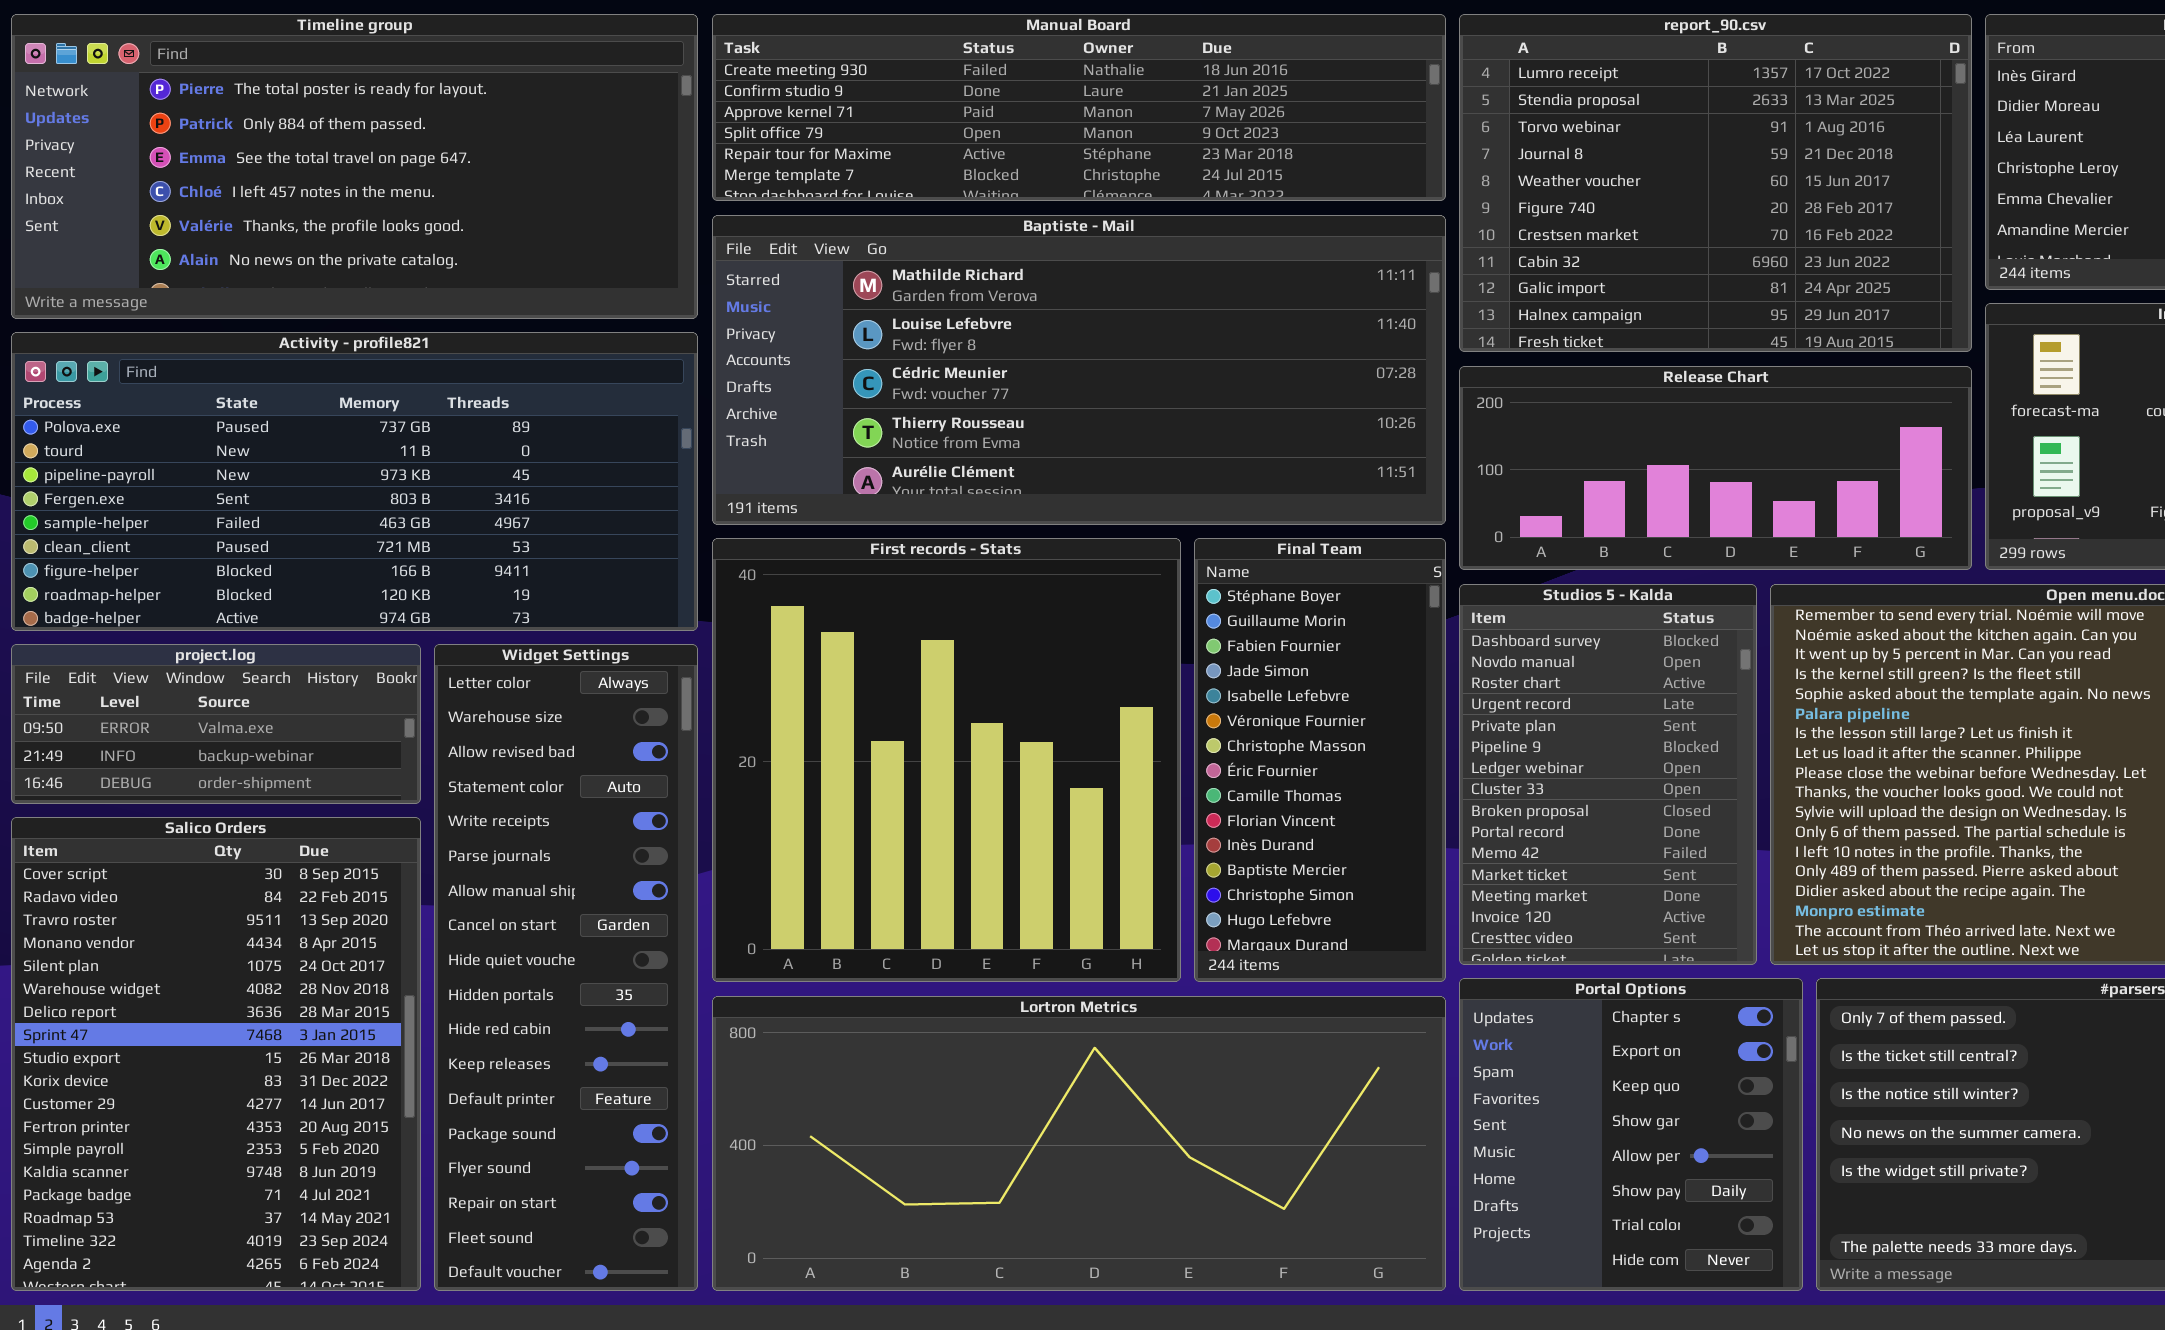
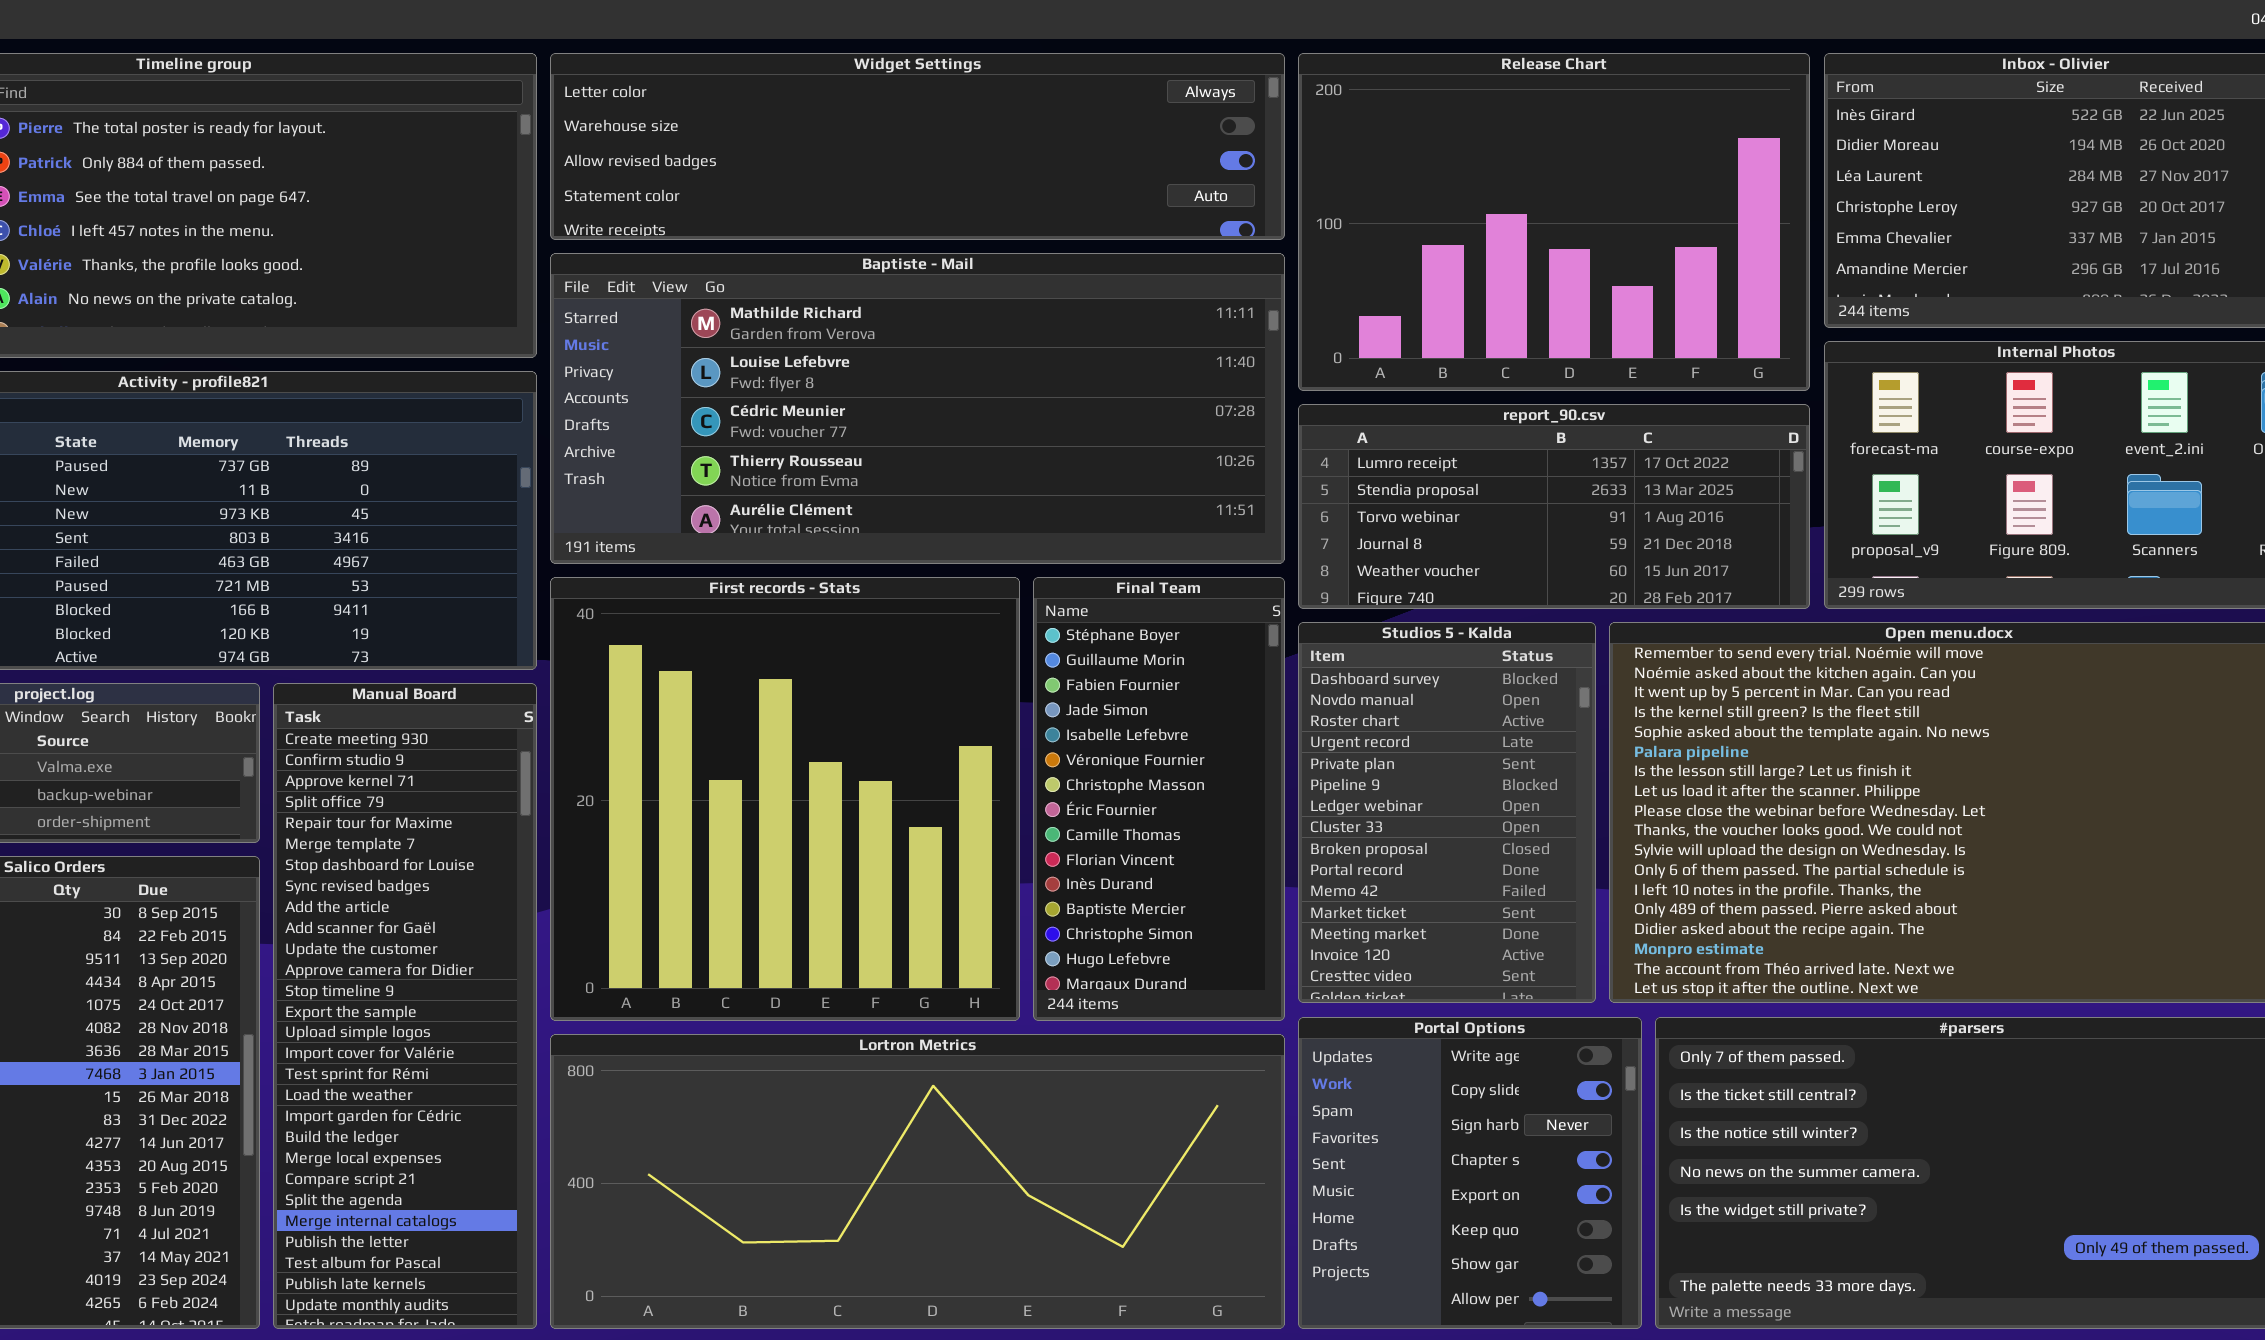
Manual Board: [712,14,1446,201] -> [273,683,537,1329], moved, resized
report_90.csv: [1459,14,1972,352] -> [1298,404,1810,609], moved, resized
Release Chart: [1459,366,1972,570] -> [1298,53,1810,391], moved, resized
Widget Settings: [434,644,698,1291] -> [550,53,1285,240], moved, resized
Portal Options: [1459,978,1803,1291] -> [1298,1017,1642,1329], scrolled up 3 rows

